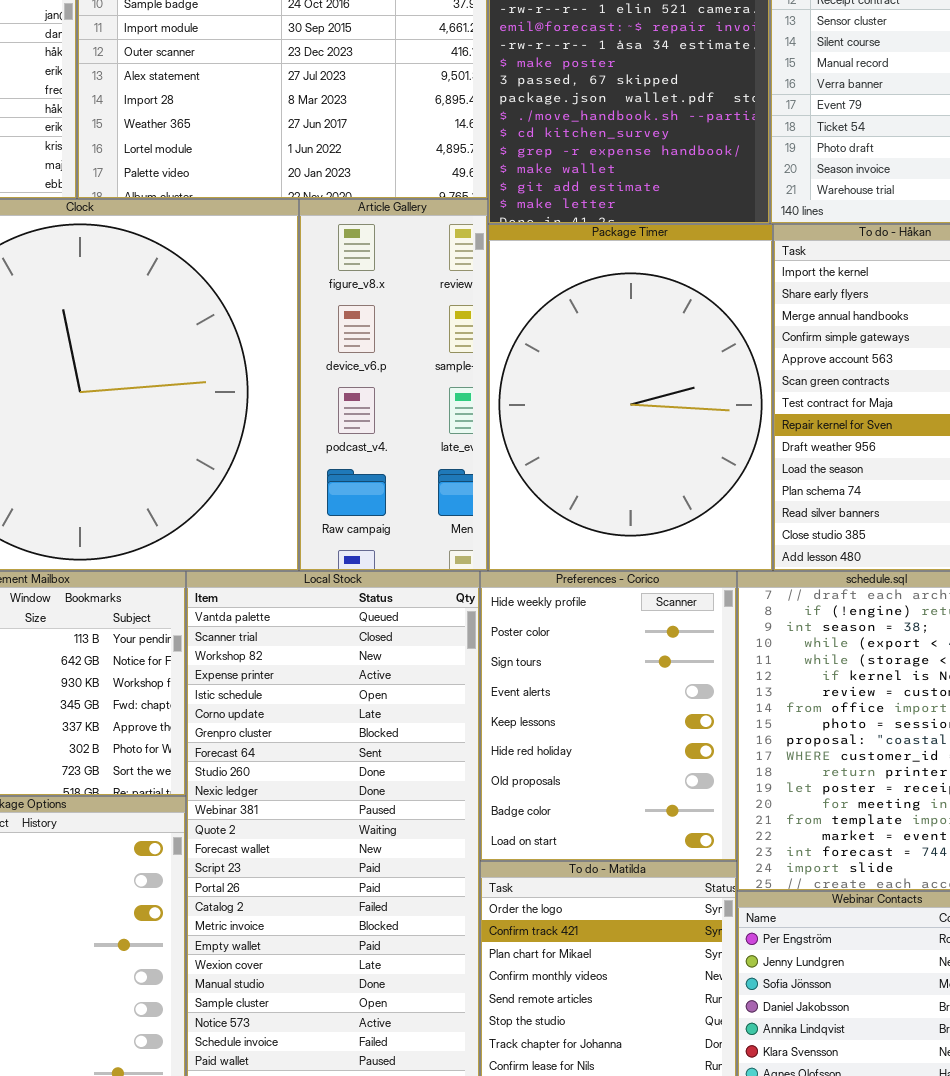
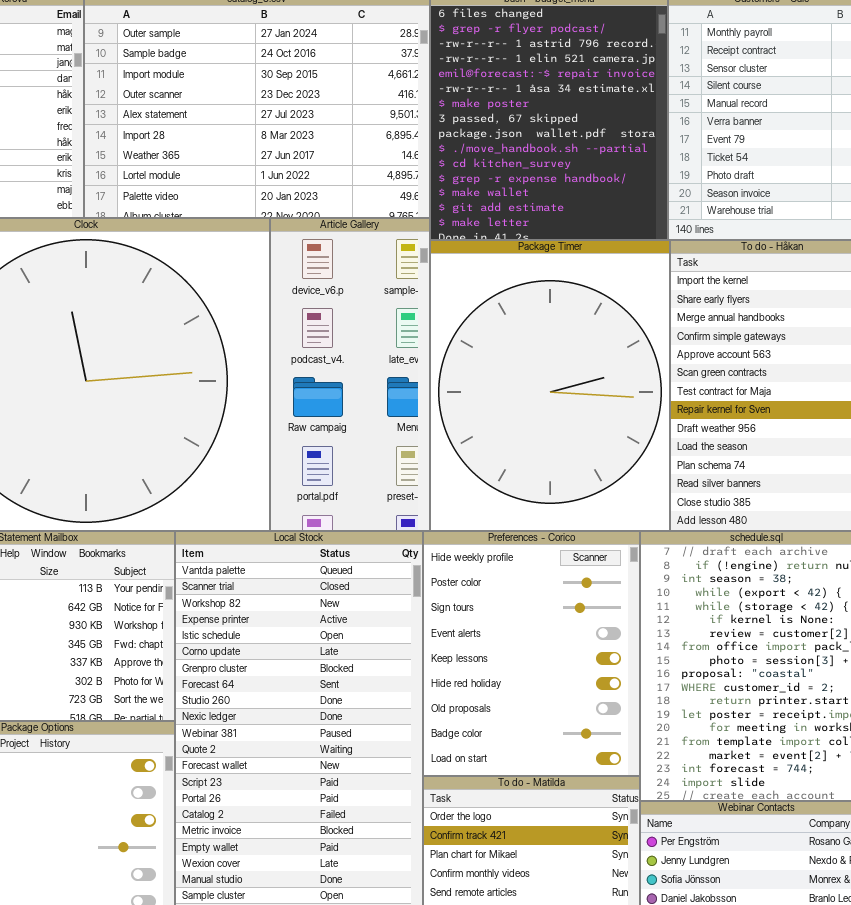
Article Gallery: [299,199,488,571] -> [270,218,430,531], scrolled down 1 row

